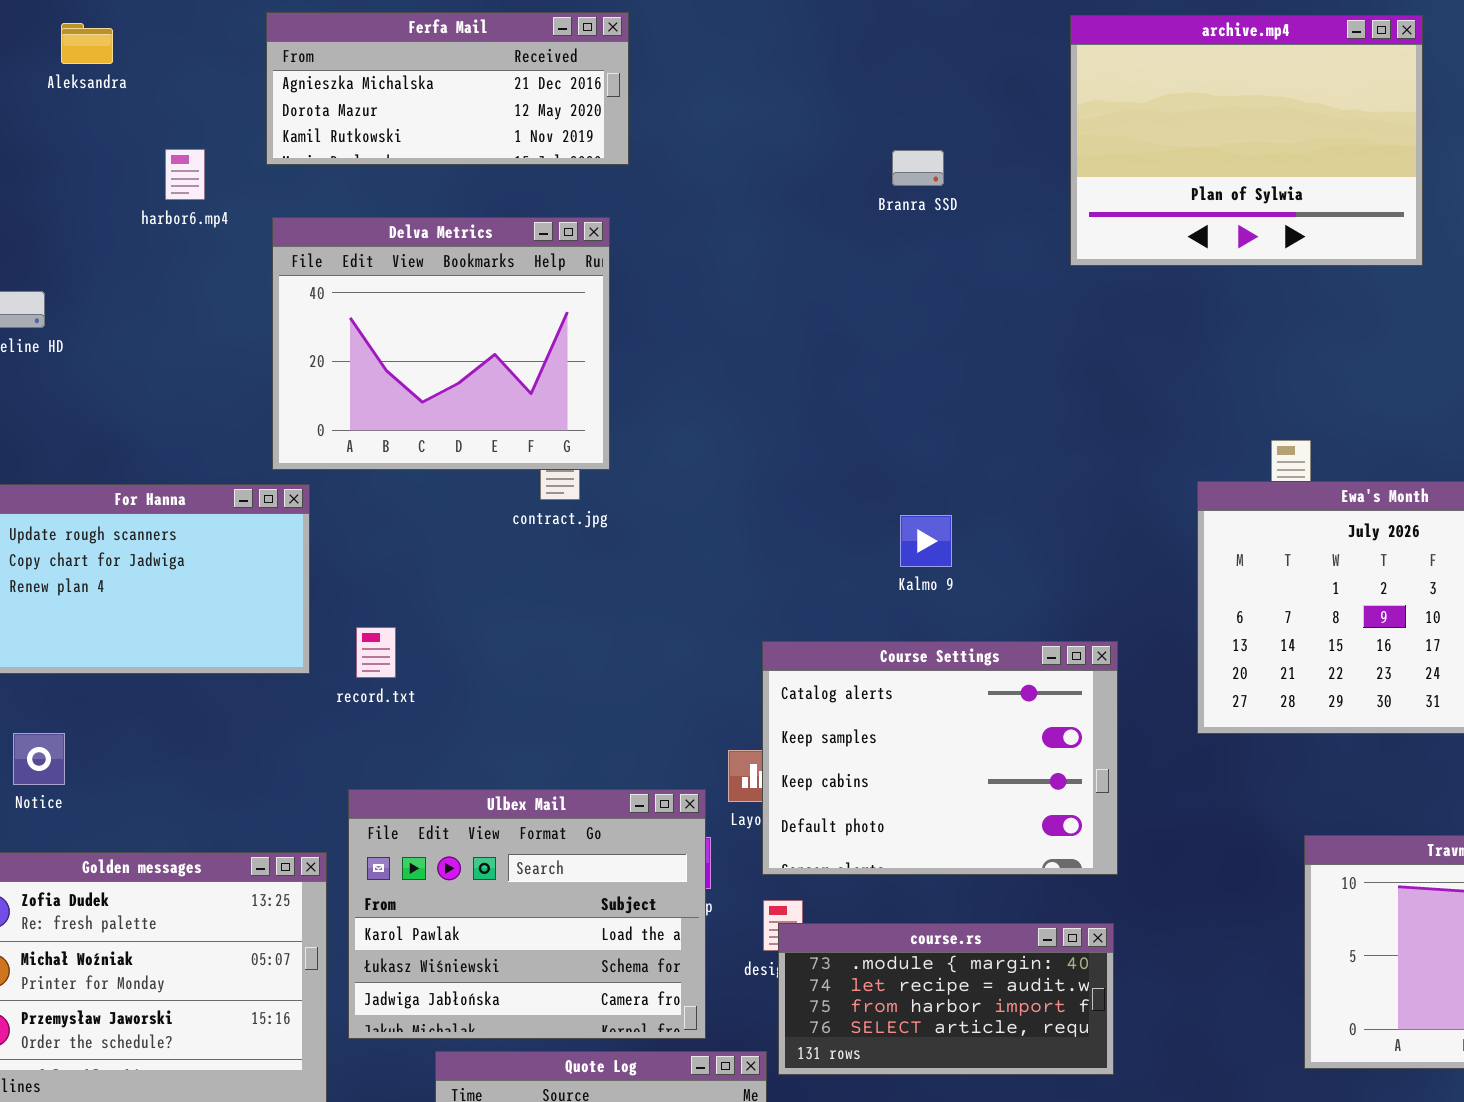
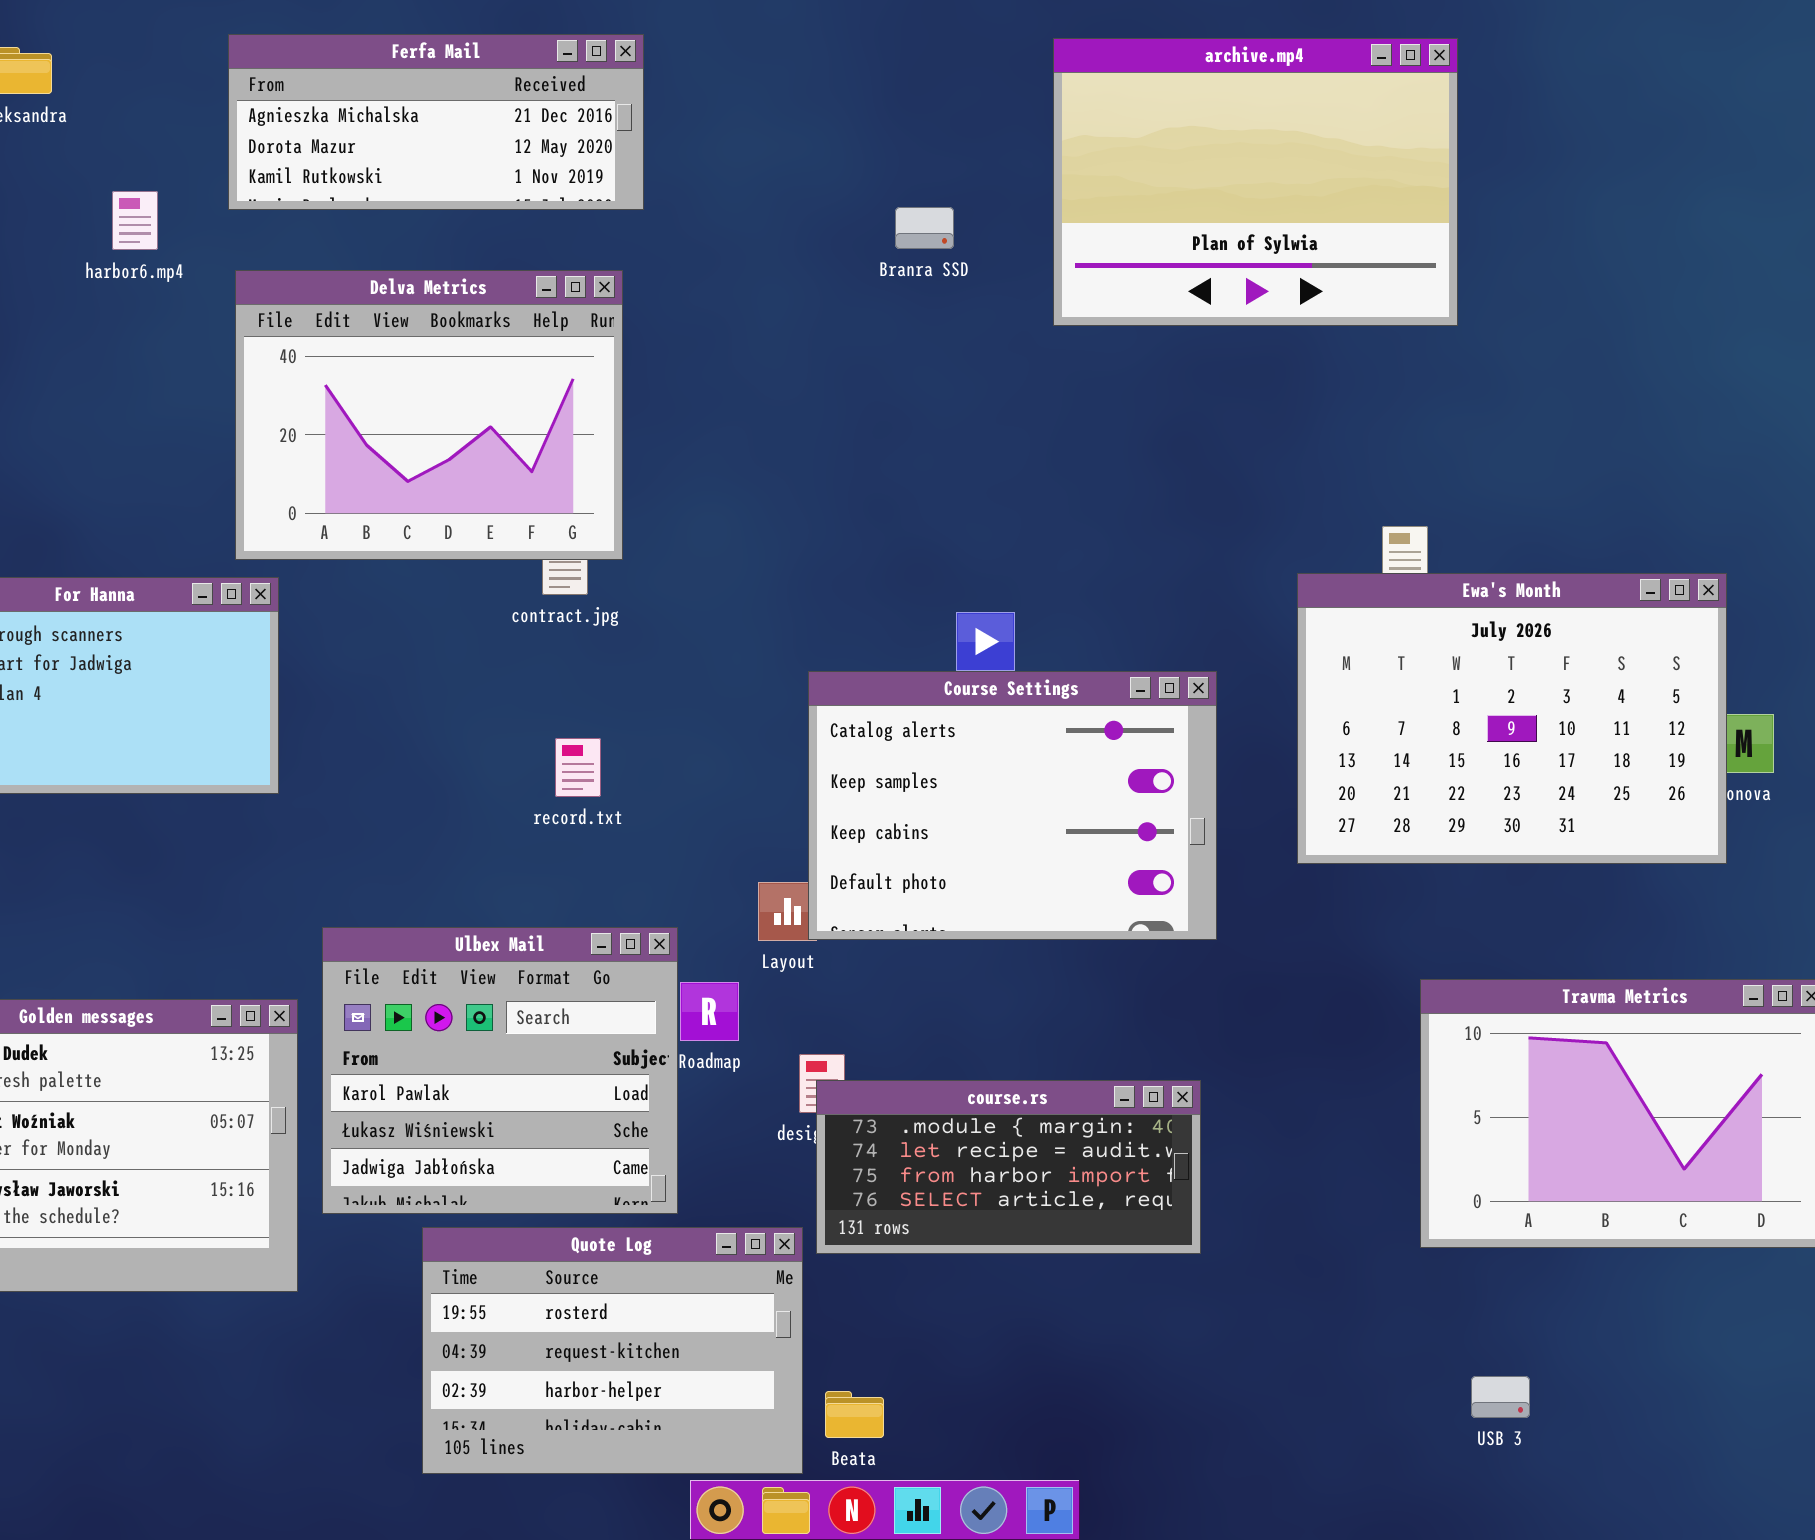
archive.mp4: [1070,15,1423,266] -> [1053,38,1458,326], moved
Branra SSD: [892,150,944,186] -> [895,207,954,249], moved
record.txt: [356,627,396,678] -> [555,738,601,797], moved
Course Settings: [762,641,1118,875] -> [808,671,1217,940], moved
Ulbex Mail: [348,789,706,1039] -> [322,927,678,1214], resized

